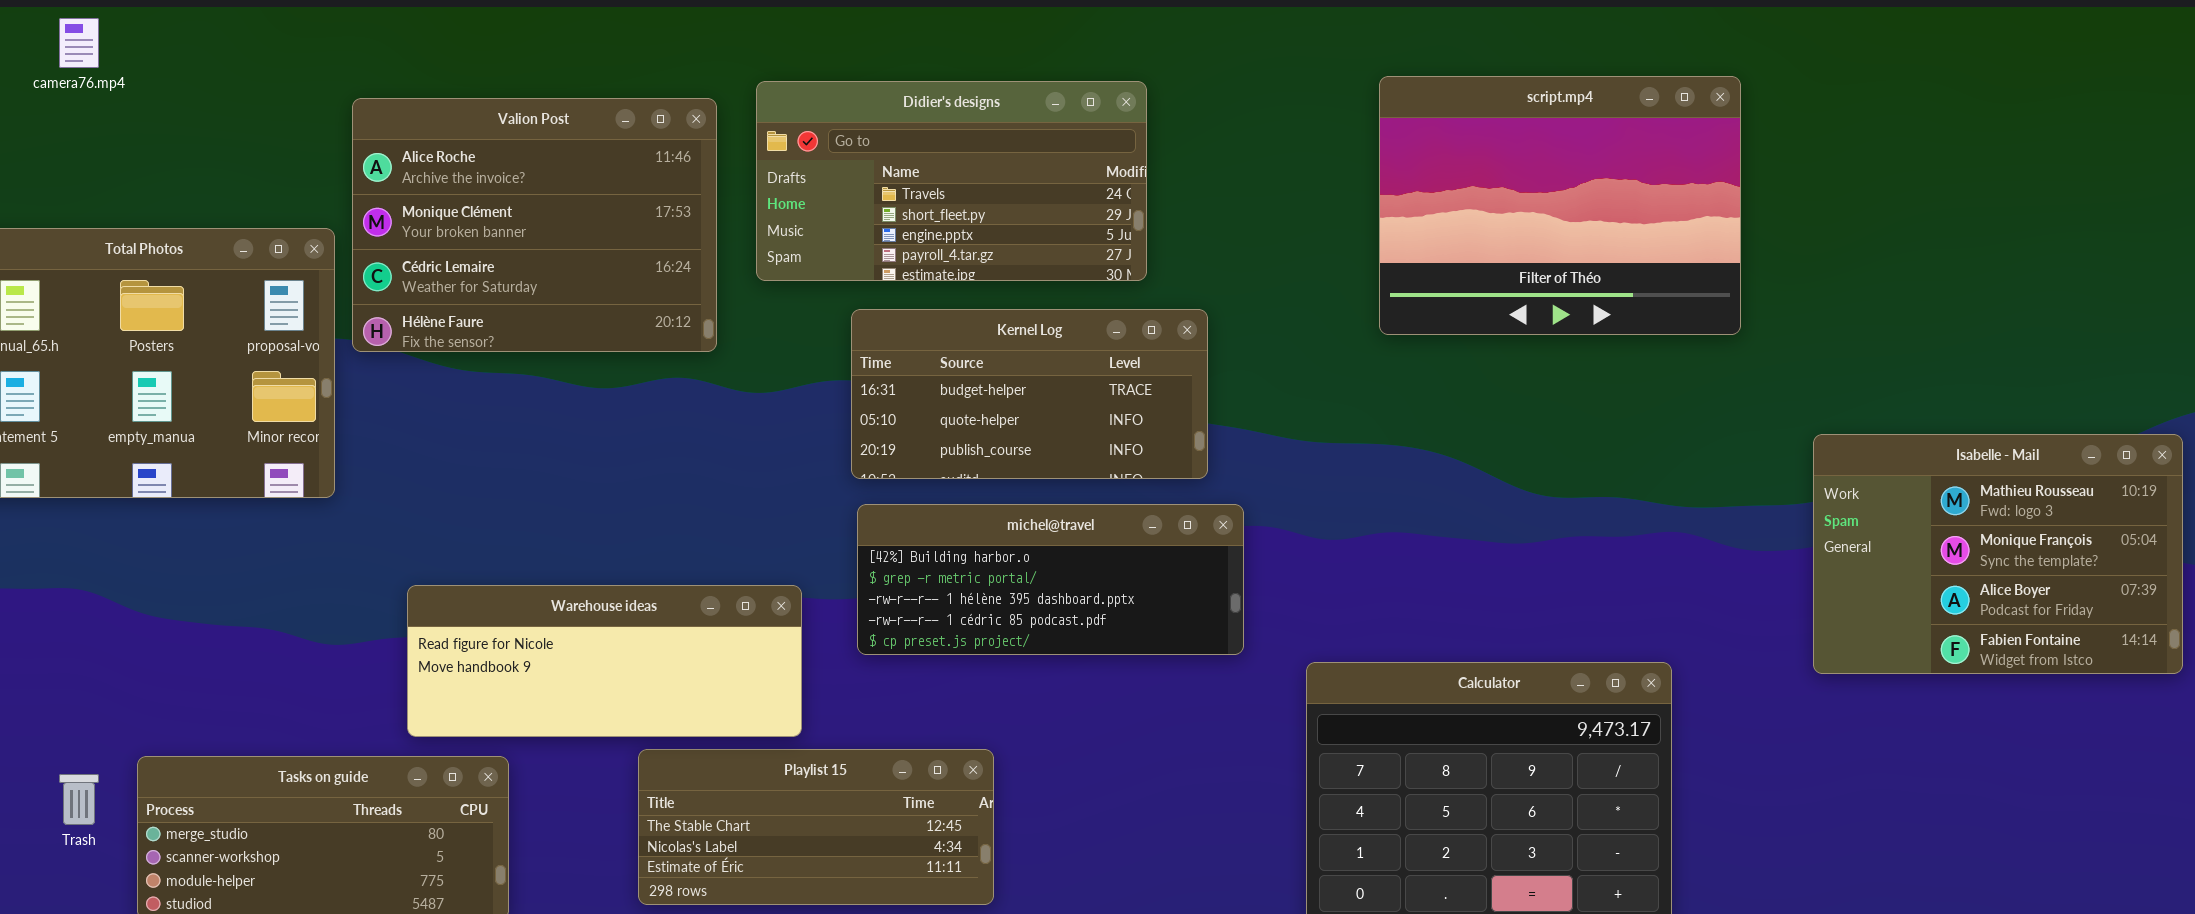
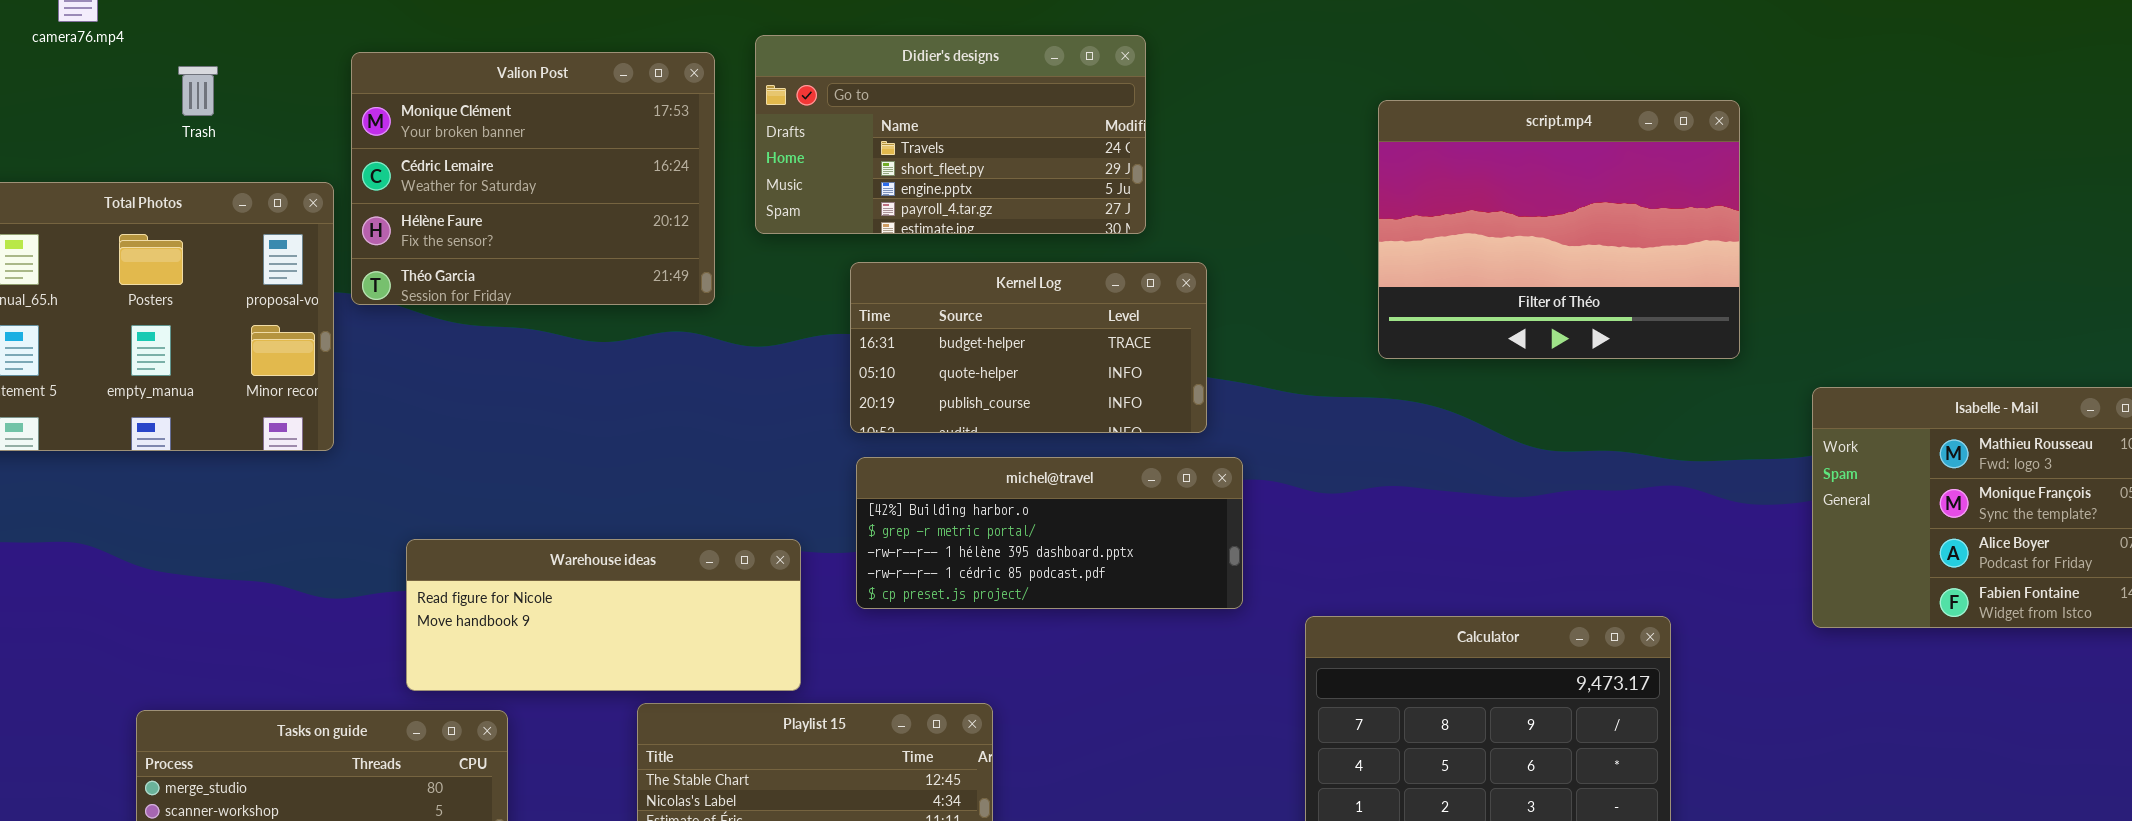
script.mp4: [1379,76,1741,335] -> [1378,100,1740,359], moved
Valion Post: [352,98,717,352] -> [351,52,715,305], scrolled down 1 row
Trash: [59,774,99,825] -> [178,66,218,116], moved

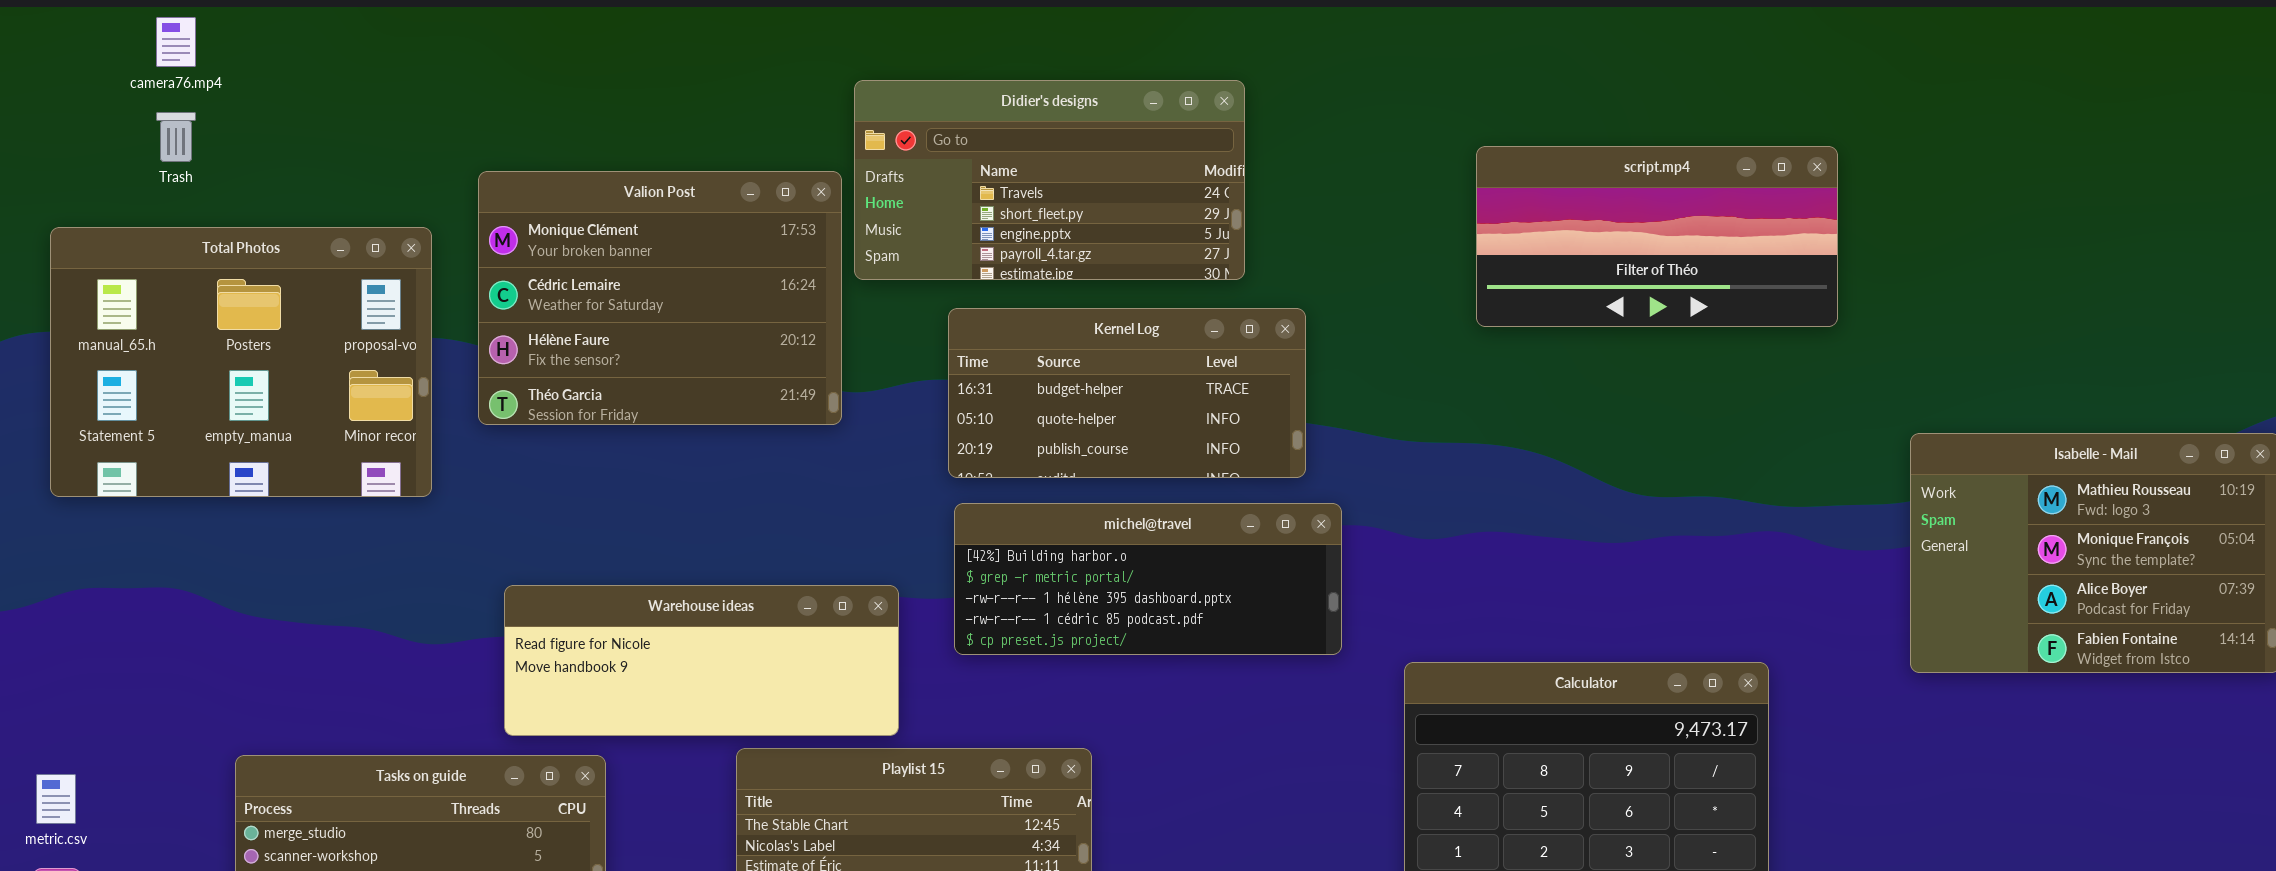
Valion Post: [351,52,715,305] -> [478,171,842,425], moved
Trash: [178,66,218,116] -> [156,112,196,162], moved
script.mp4: [1378,100,1740,359] -> [1476,146,1838,327], resized

